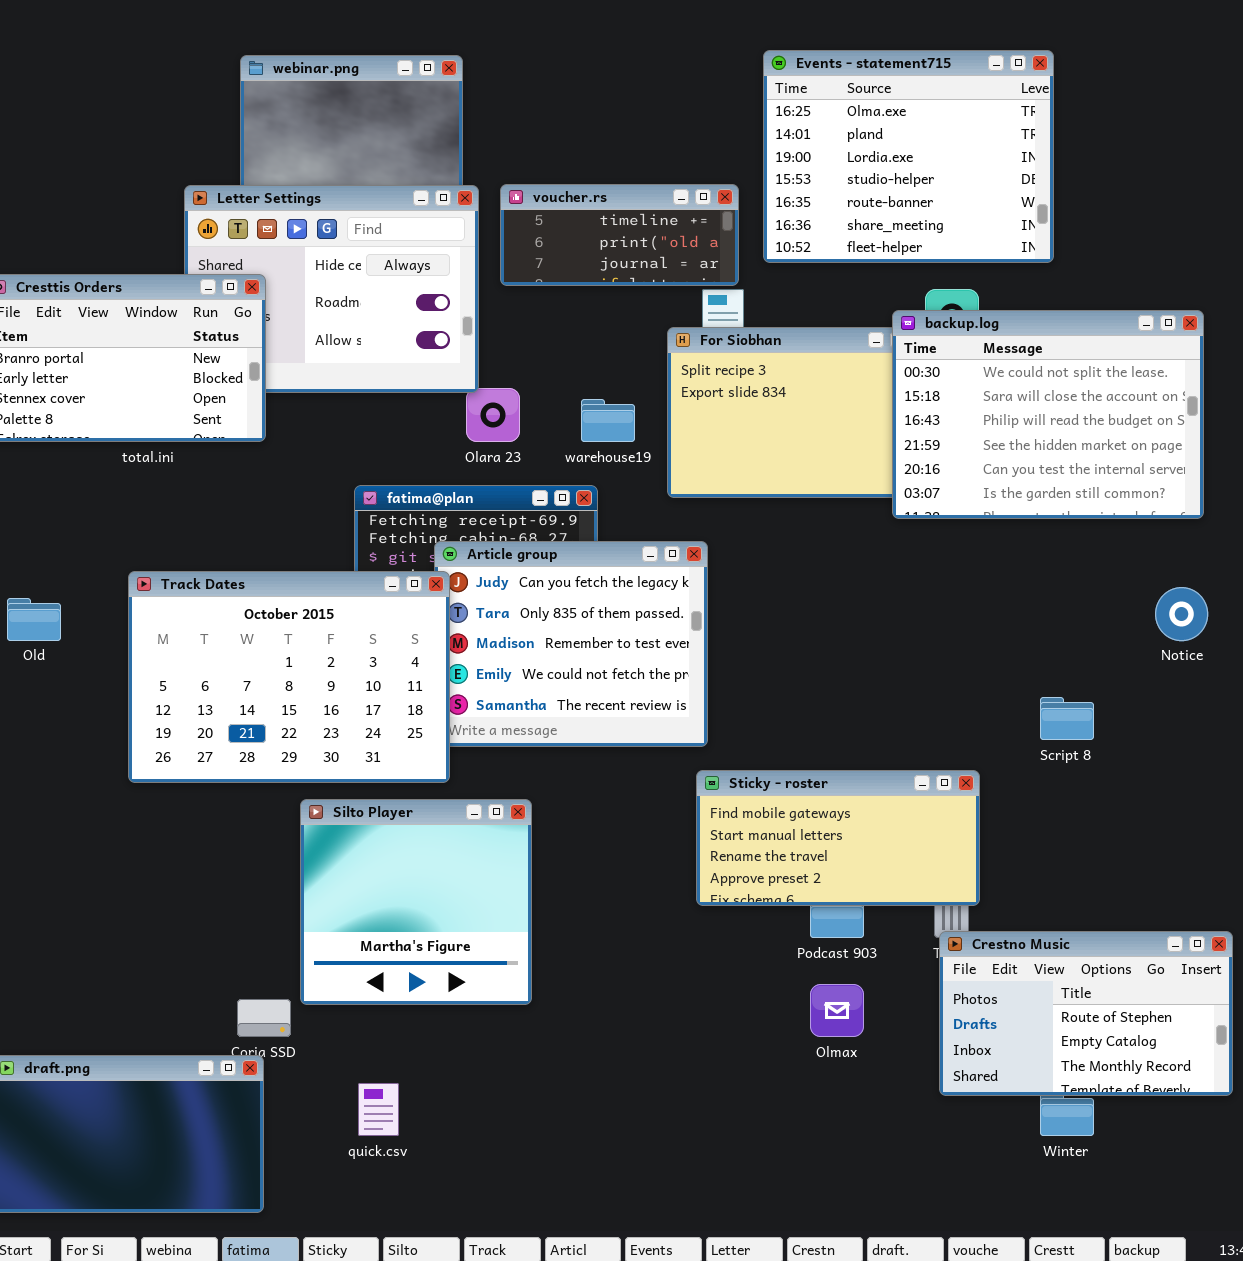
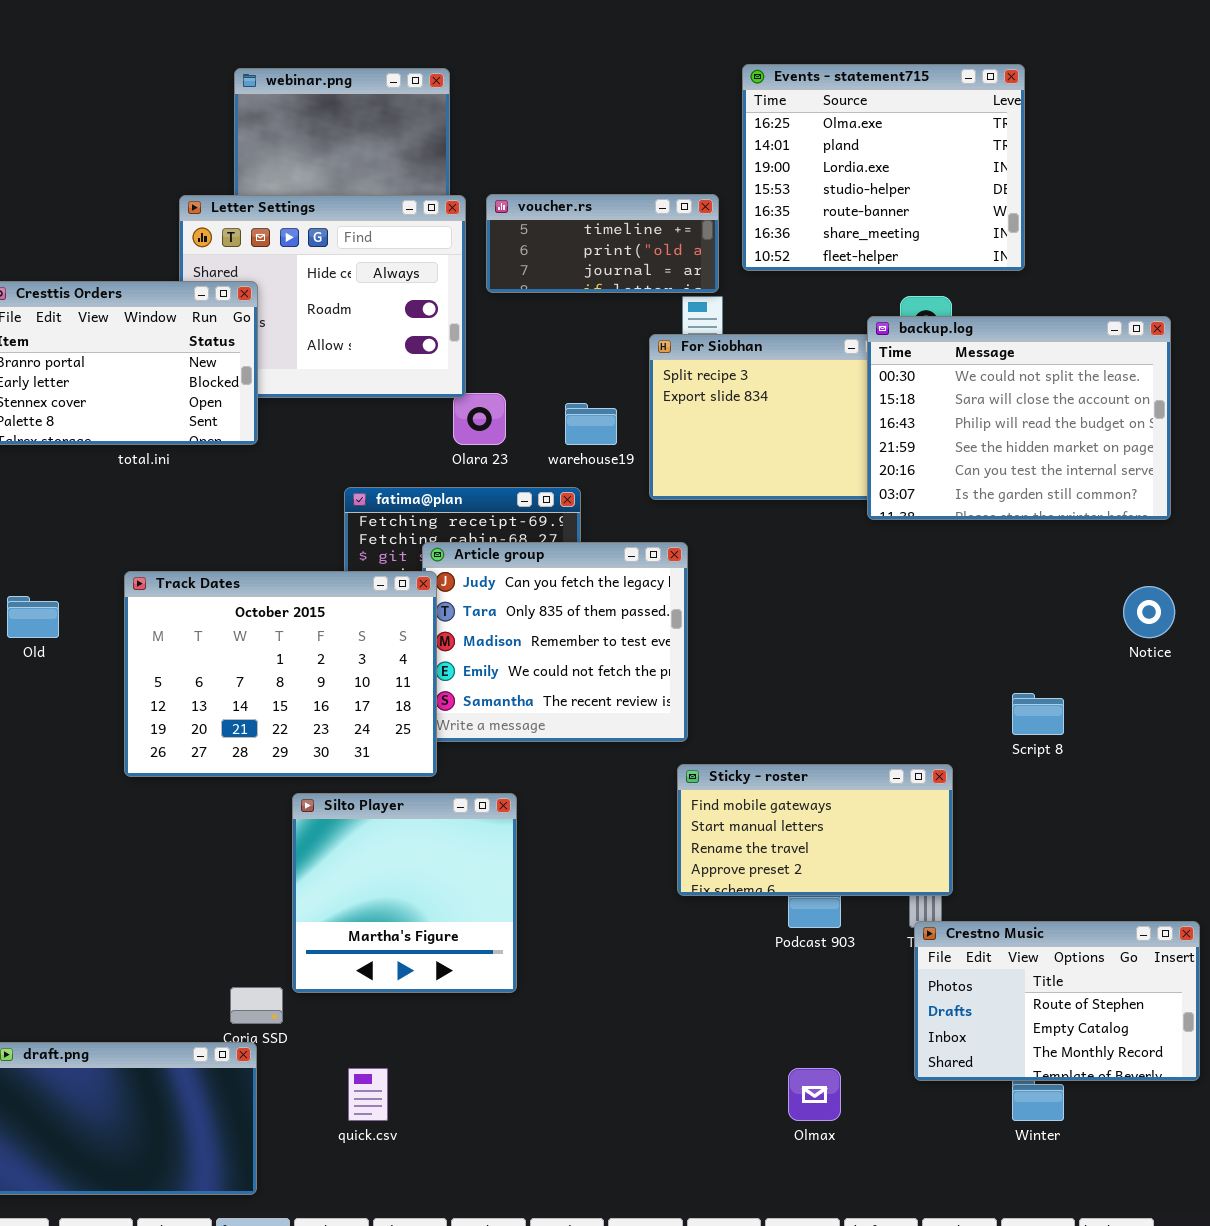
Olmax: [810,984,864,1037] -> [788,1068,841,1121], moved

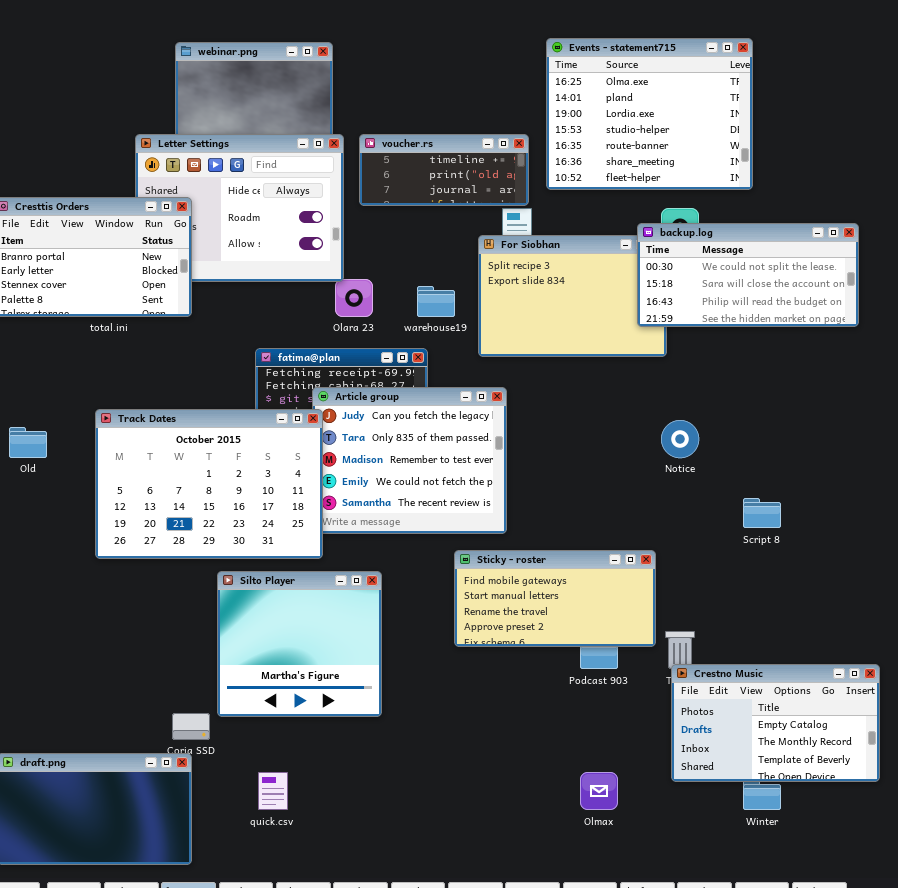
backup.log: [867,316,1171,520] -> [637,223,859,327], resized
Notice: [1123,586,1175,638] -> [661,420,699,458], moved
Sticky - roster: [677,764,953,896] -> [454,550,656,647], moved
Crestno Music: [914,921,1200,1081] -> [671,664,880,782], scrolled down 1 row

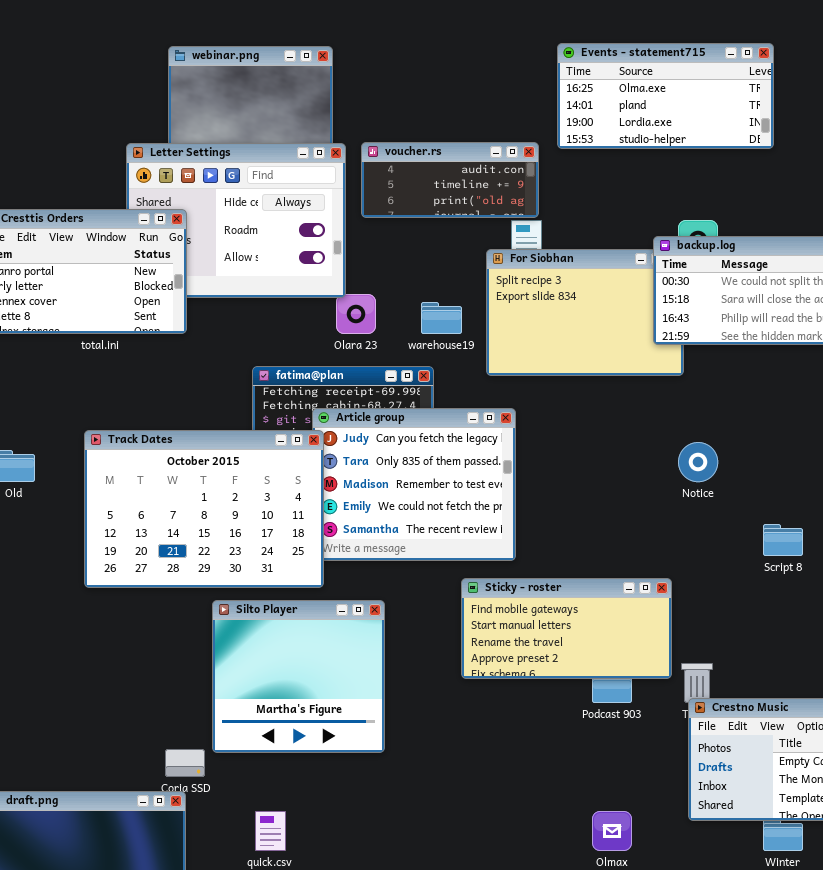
Events - statement715: [546,38,753,190] -> [557,43,774,149], resized
voucher.rs: [359,134,529,206] -> [361,142,539,218], scrolled up 1 row

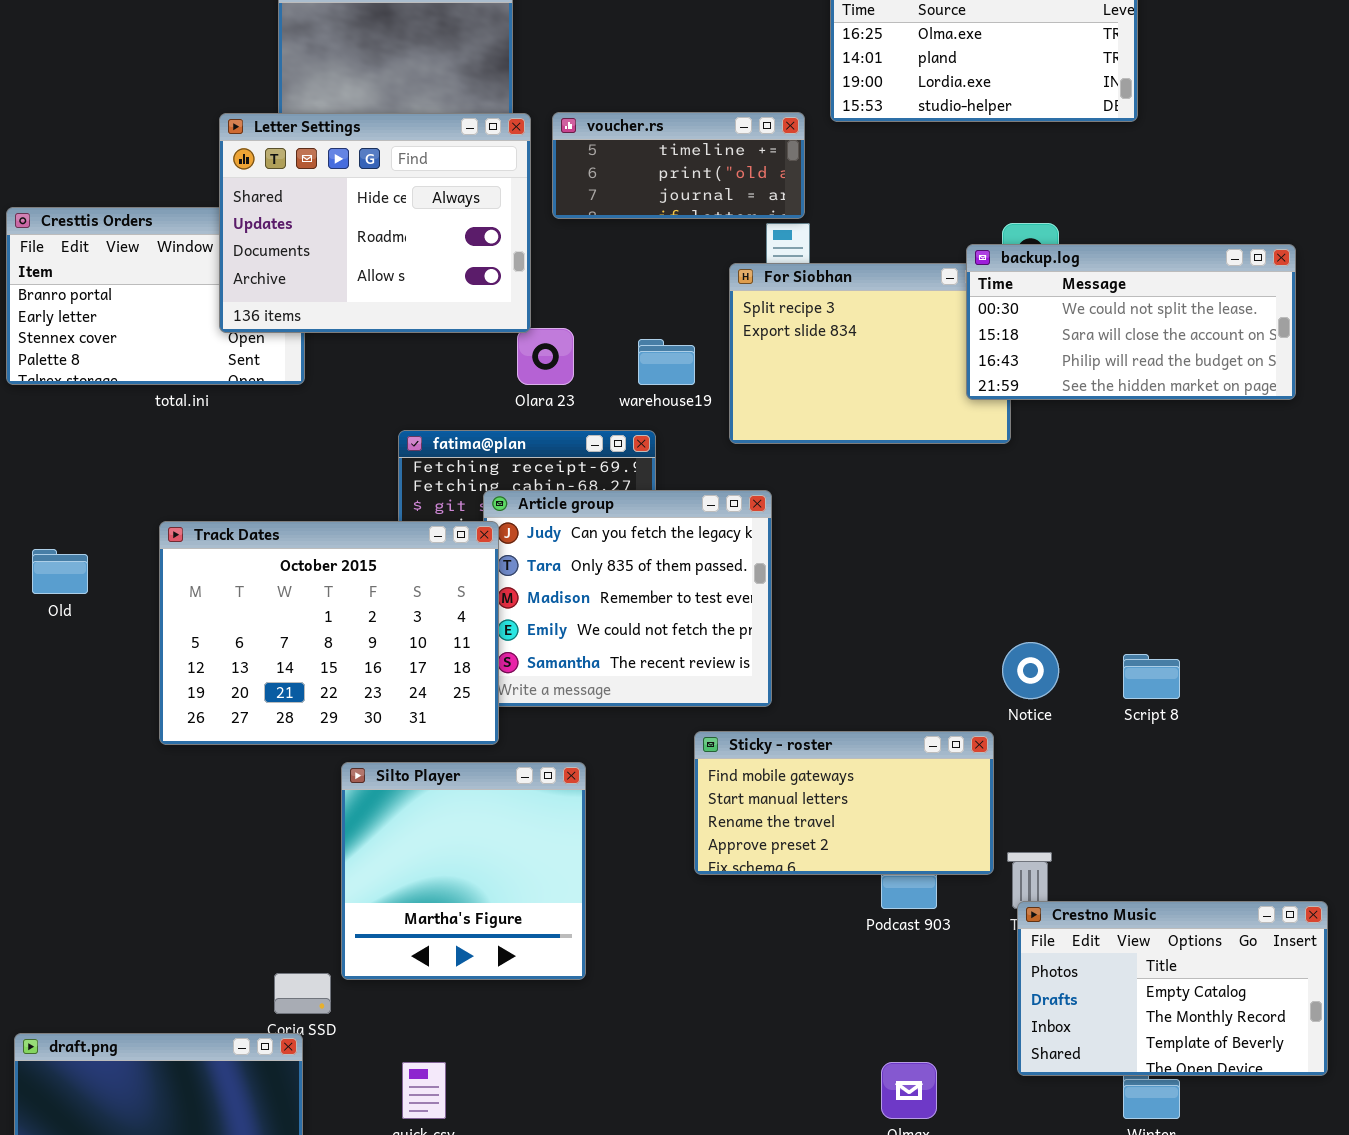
voucher.rs: [361,142,539,218] -> [552,112,805,219], scrolled down 1 row
Letter Settings: [126,143,346,298] -> [219,113,531,333], raised
Notice: [678,442,718,482] -> [1002,642,1059,699], moved

